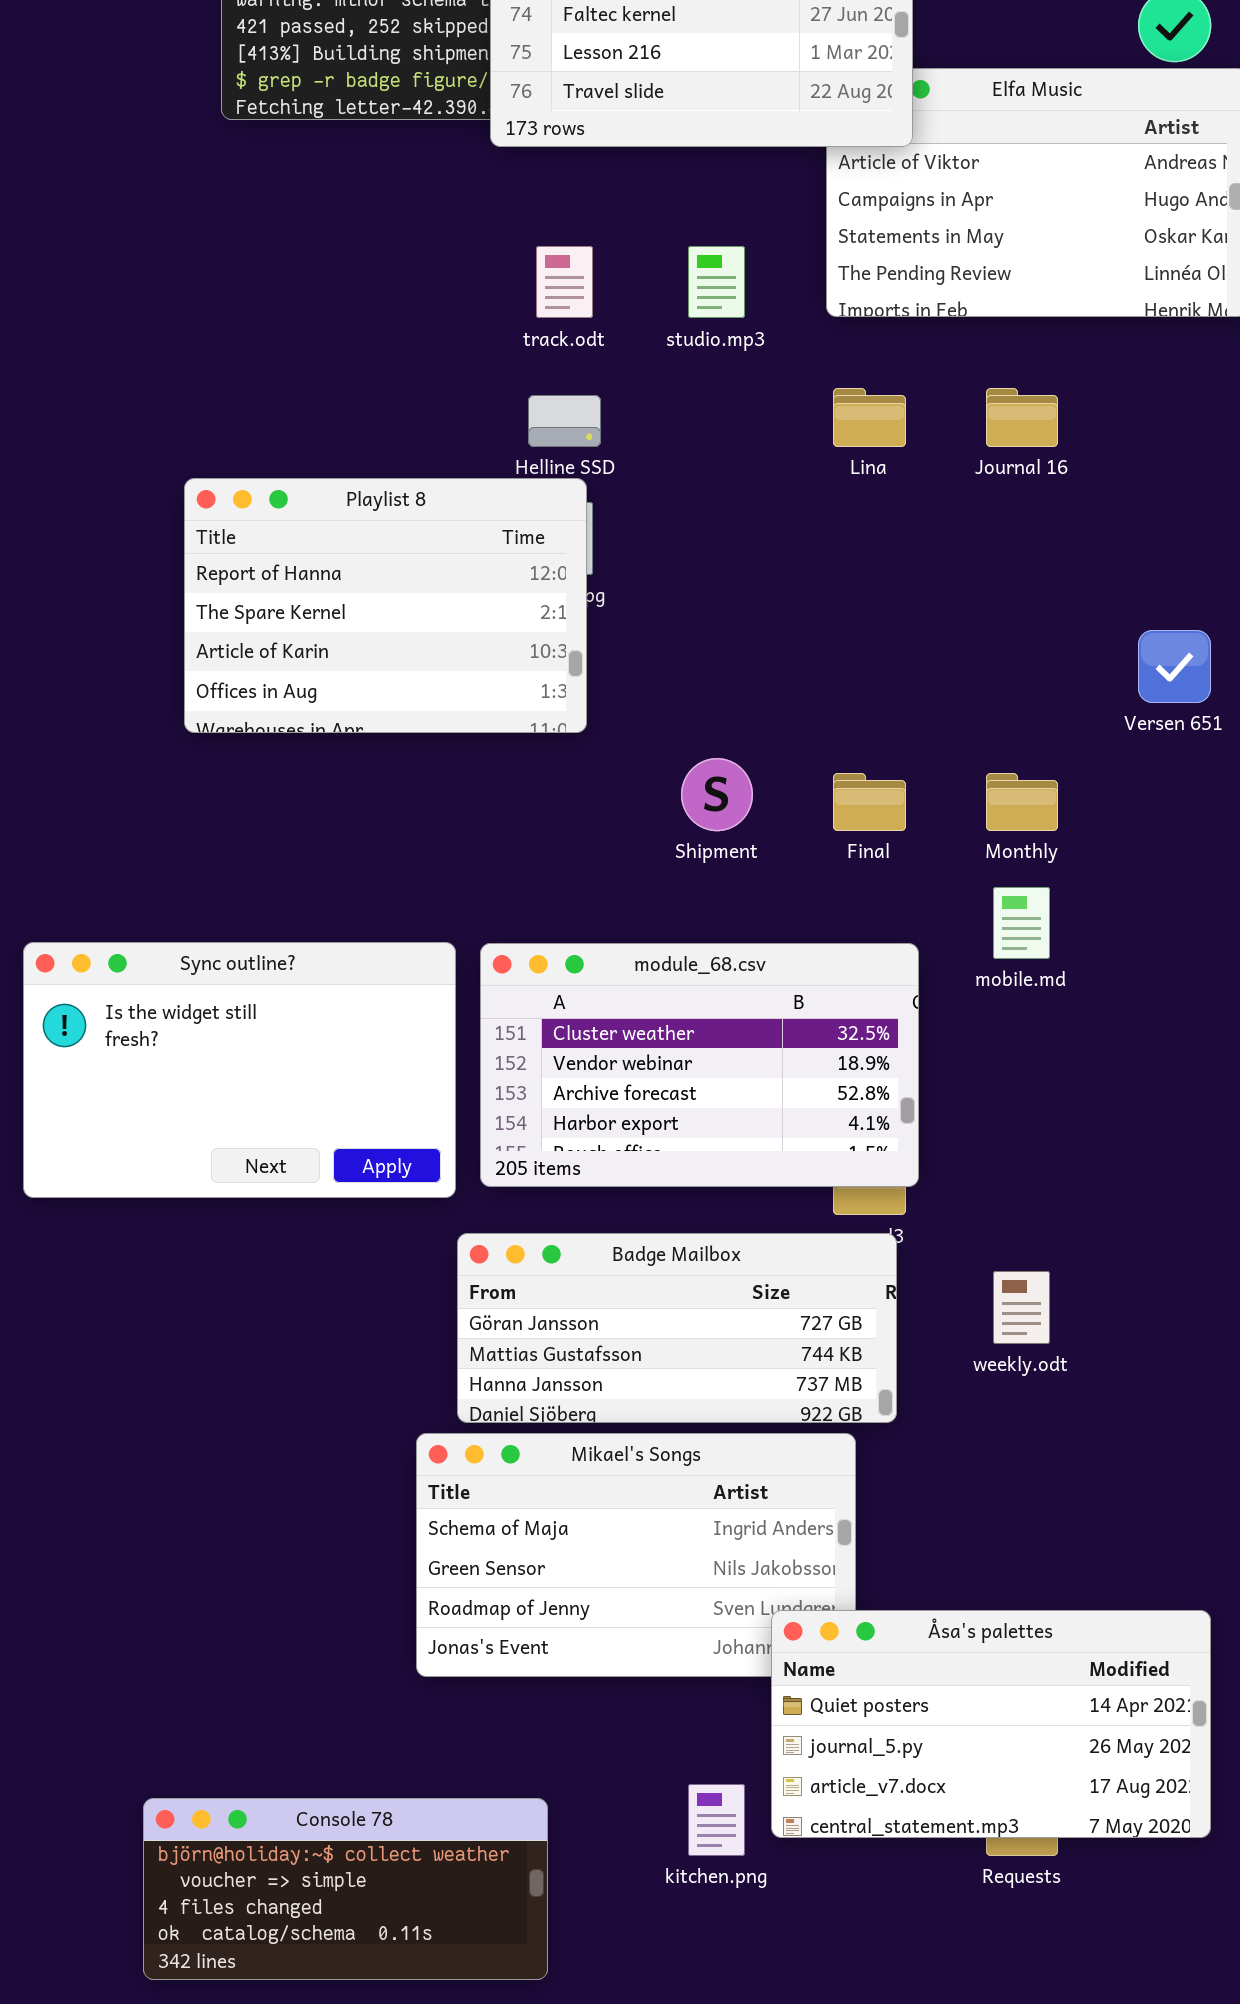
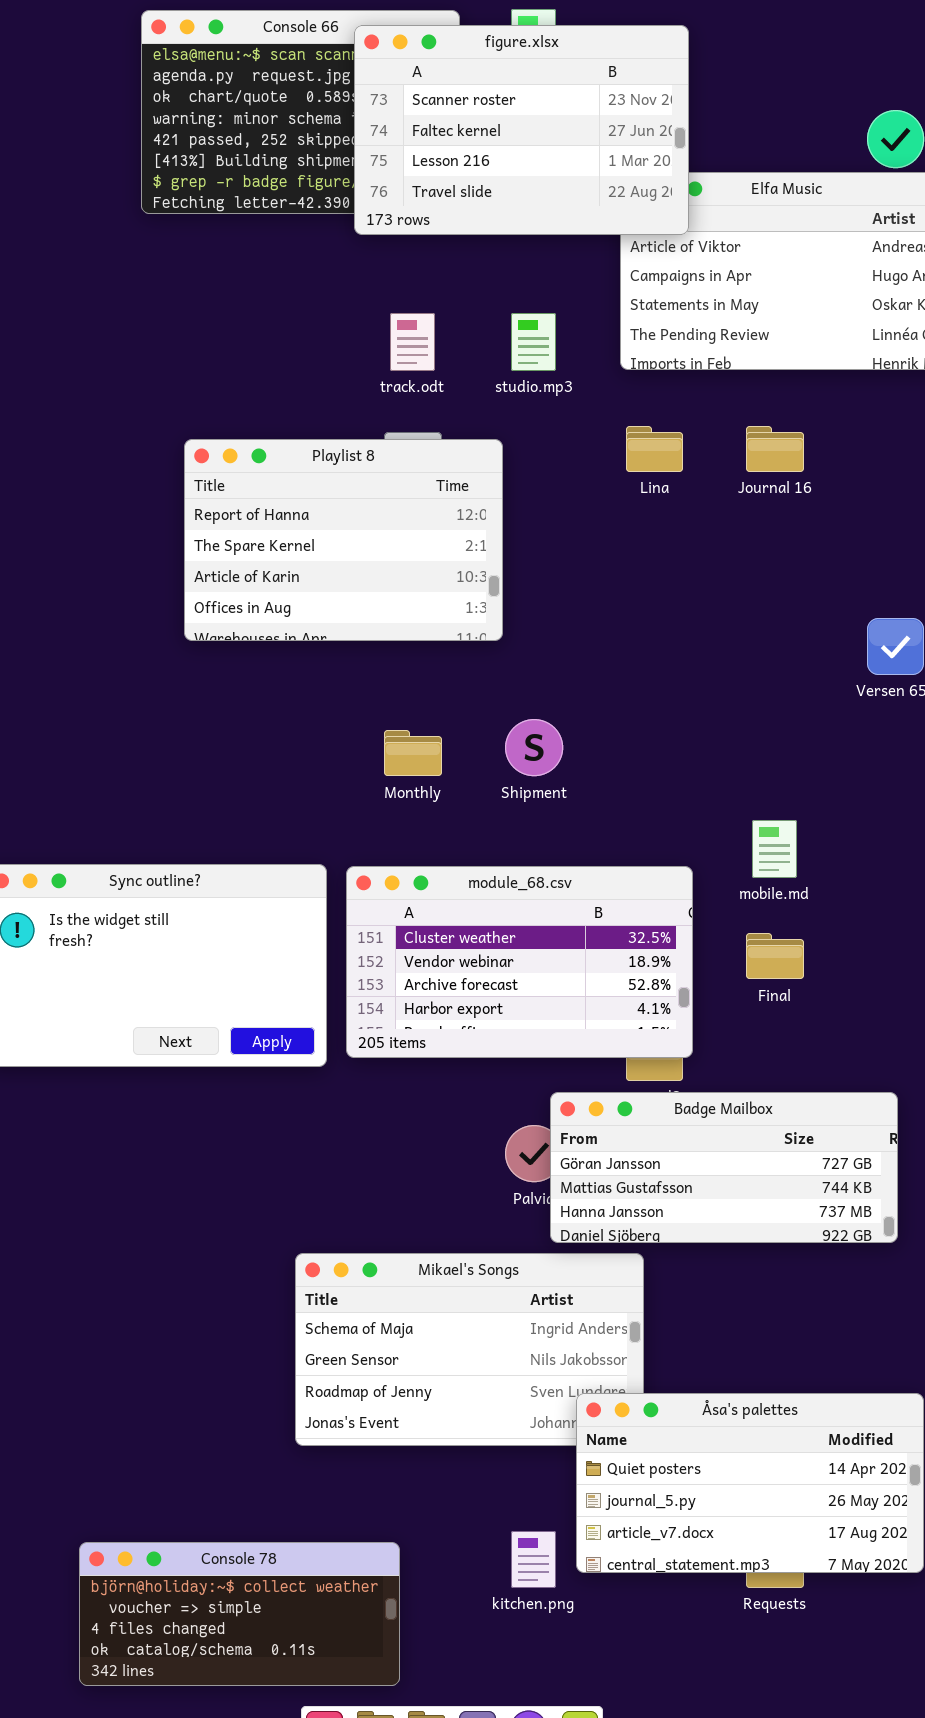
Playlist 8: [184,478,587,733] -> [184,439,503,641], moved
Final: [833,773,906,831] -> [746,933,804,979], moved
Monthly: [986,773,1058,831] -> [384,730,442,776], moved
Badge Mailbox: [457,1233,897,1423] -> [550,1092,898,1243], moved

